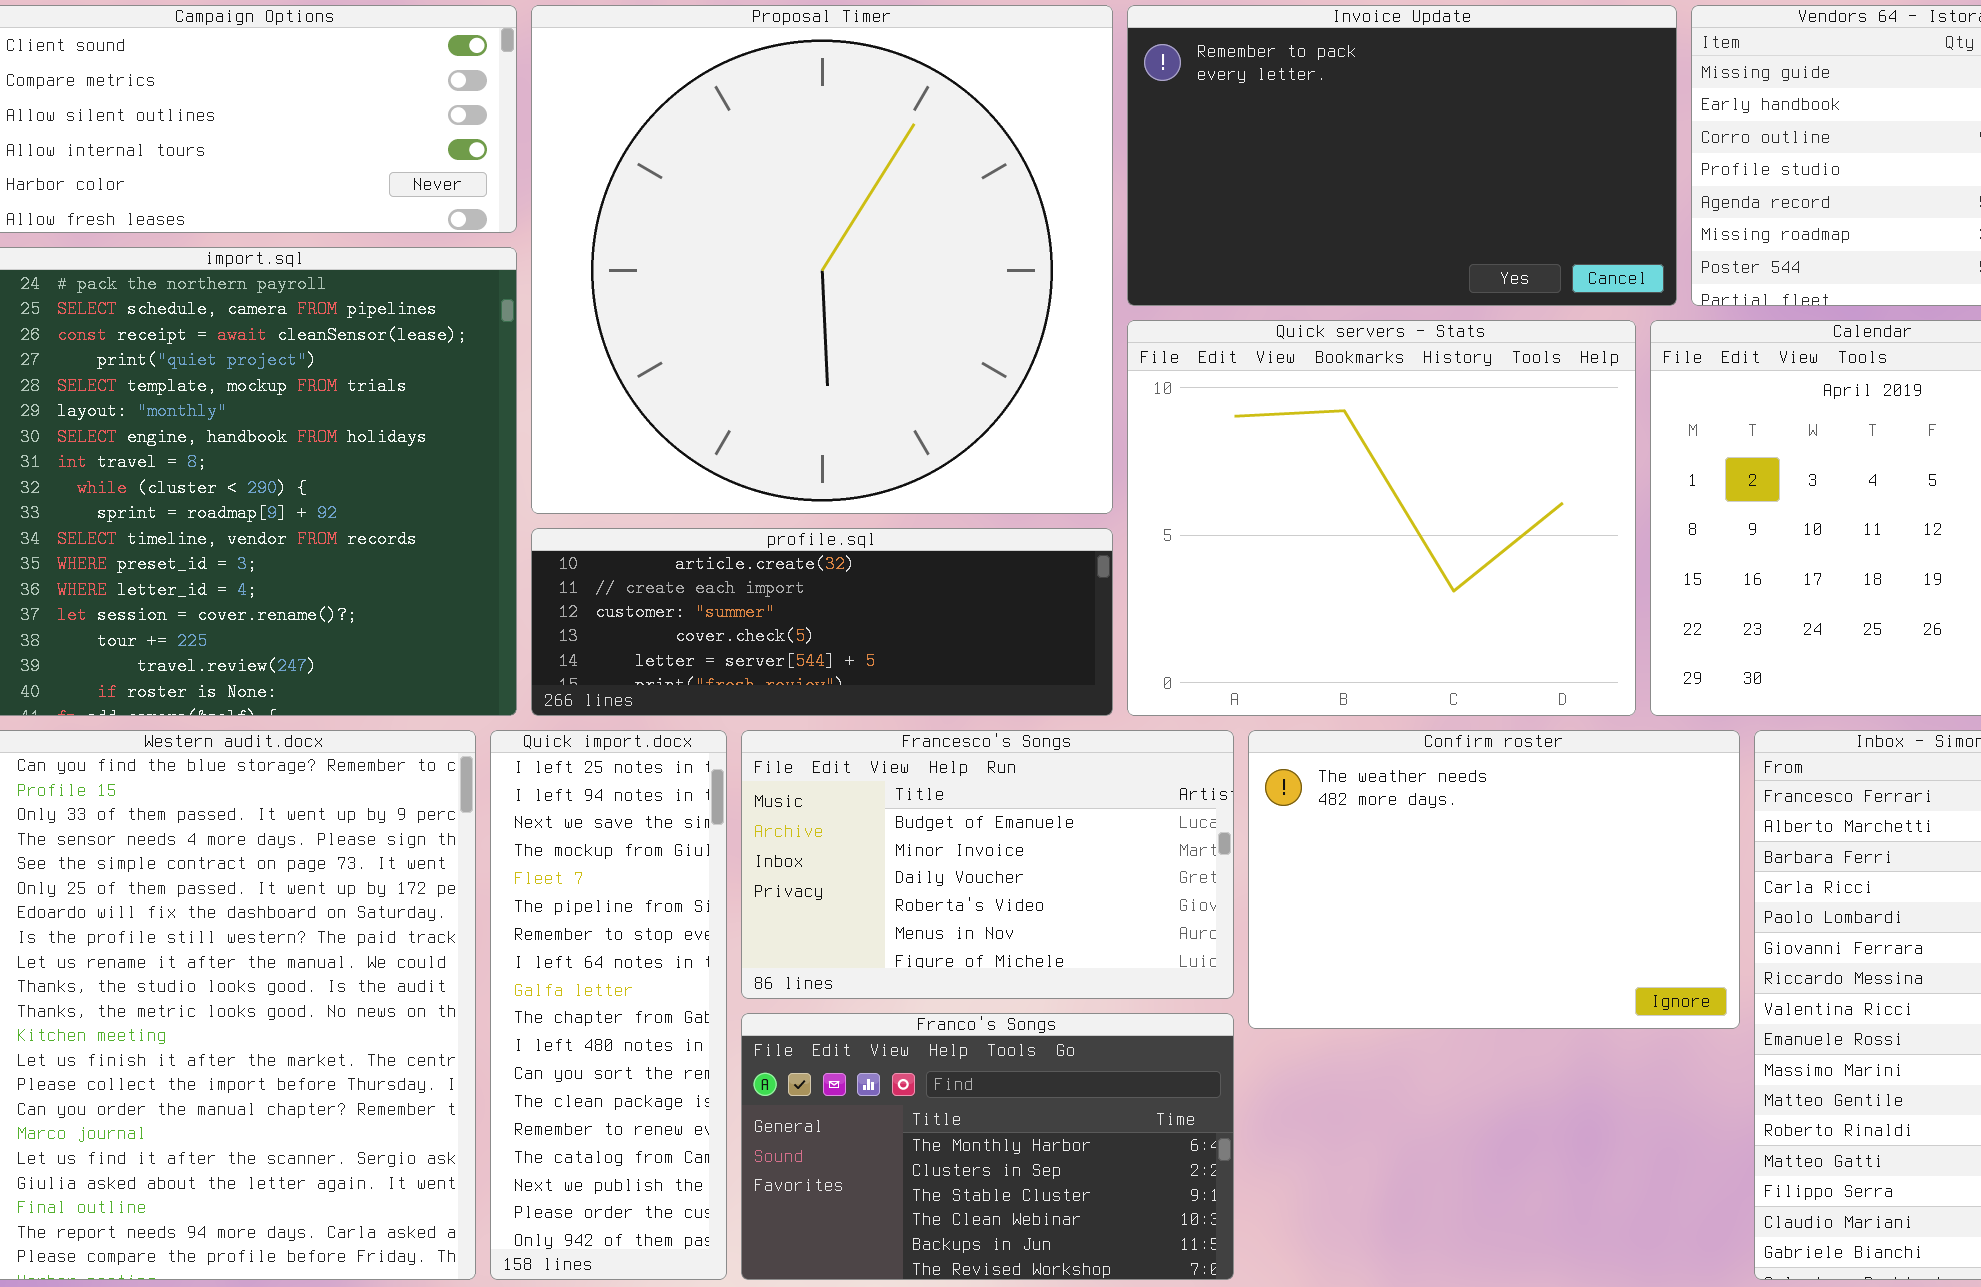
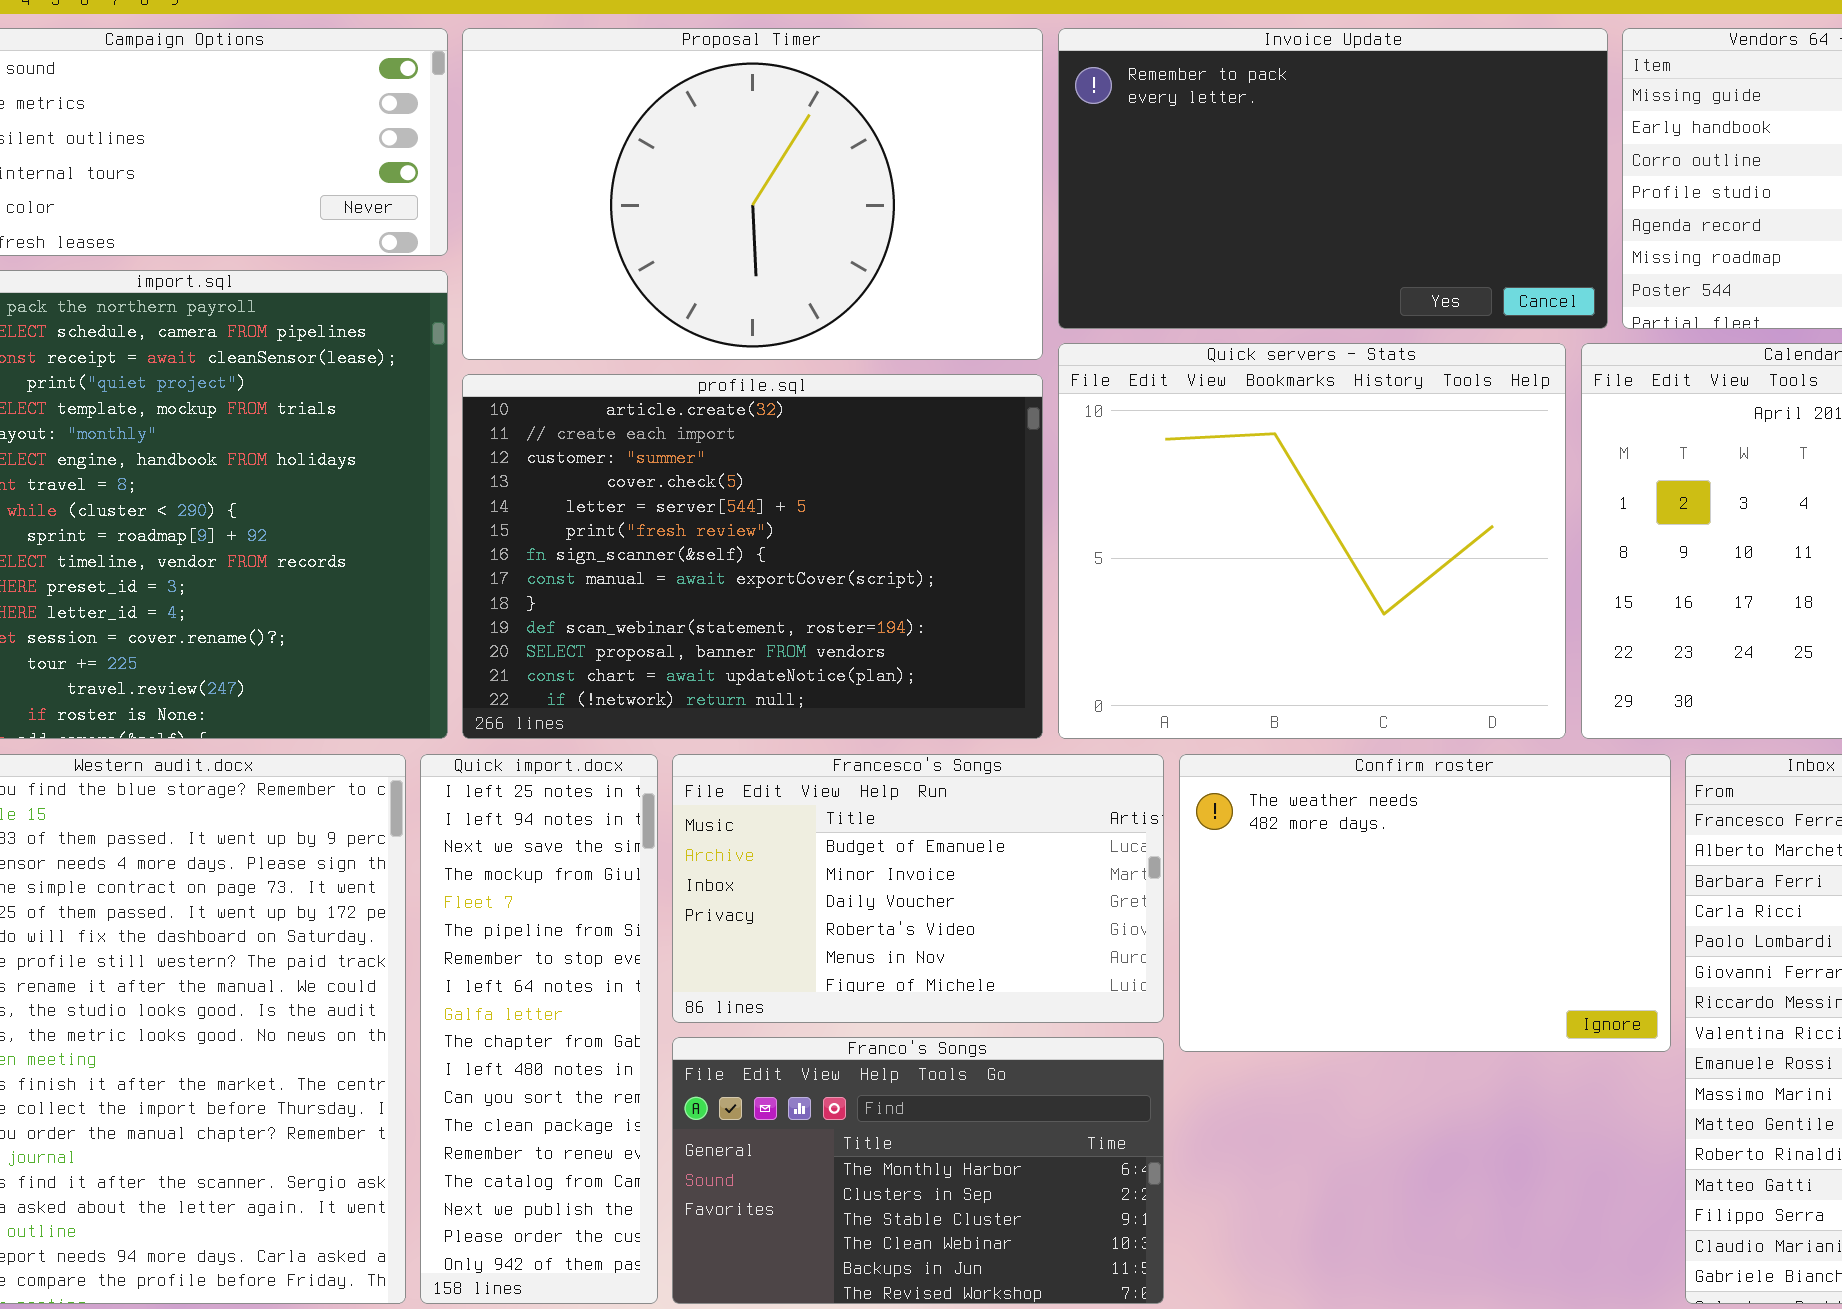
Proposal Timer: [531,5,1113,514] -> [462,28,1043,360], resized
profile.sql: [531,528,1113,716] -> [462,374,1043,739], resized

